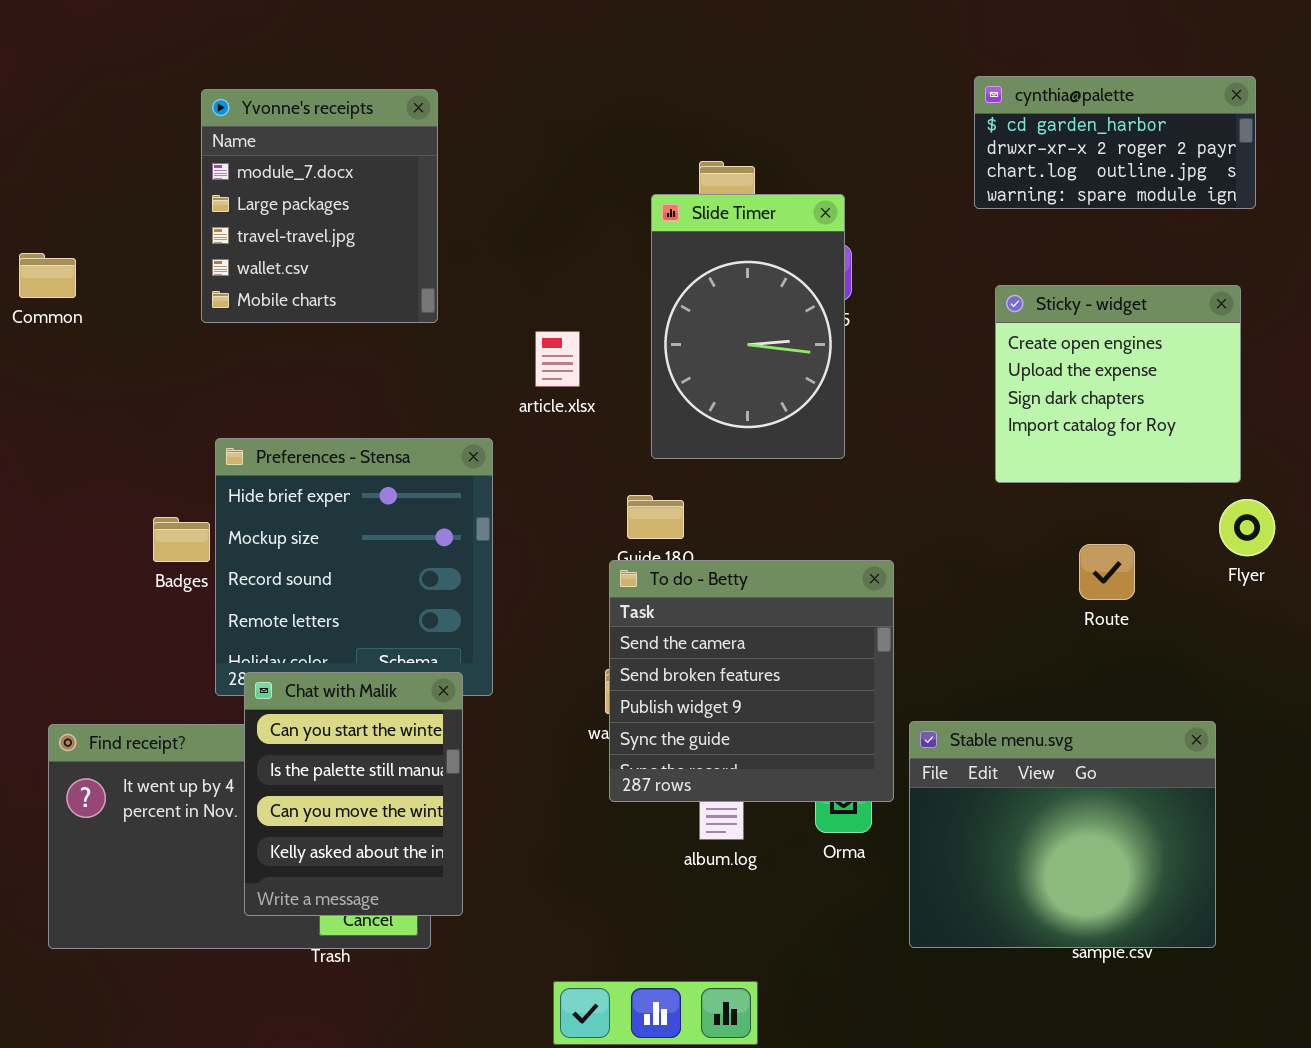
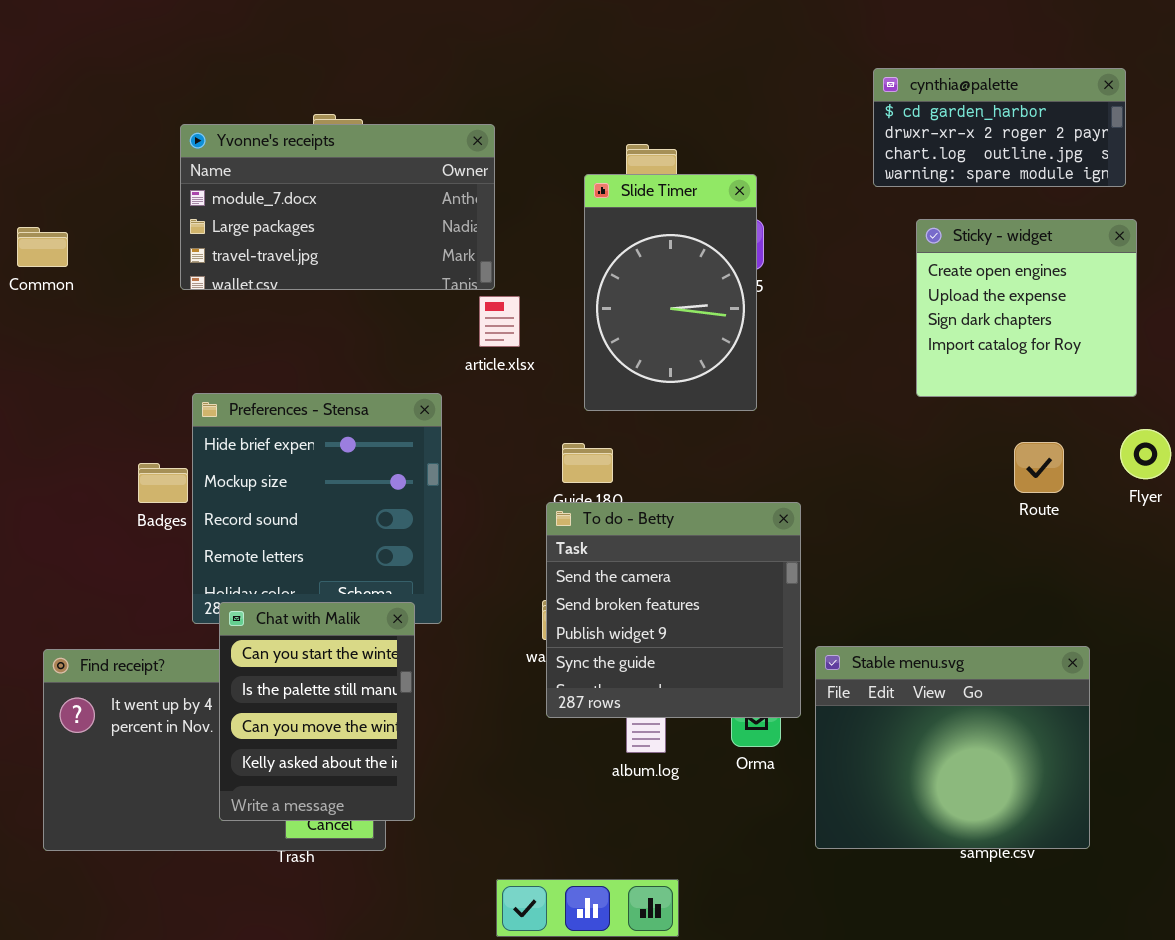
Yvonne's receipts: [201,89,438,323] -> [180,124,495,290], resized
Sticky - widget: [995,285,1241,483] -> [916,219,1137,397], moved
Flyer: [1219,499,1275,556] -> [1120,429,1171,479], moved
Route: [1079,544,1135,600] -> [1014,442,1064,493], moved

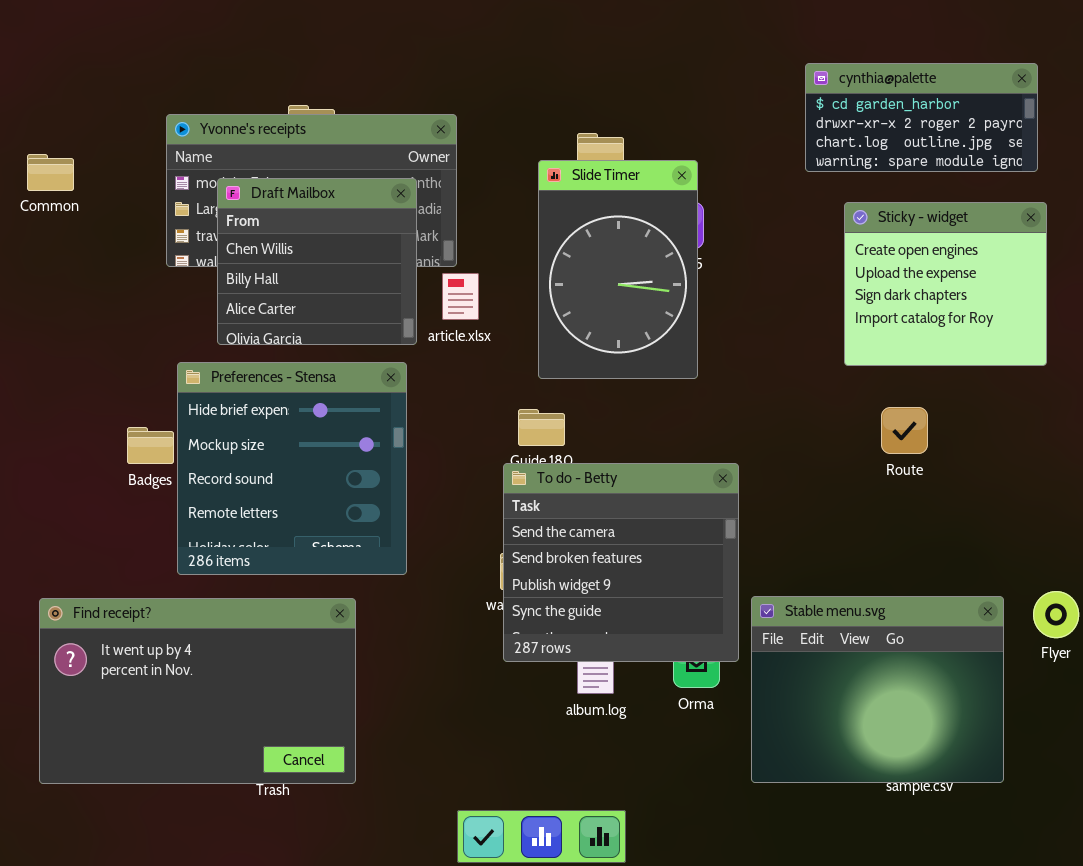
Draft Mailbox: none -> [217,178,417,345], opened
Common: [17,227,68,267] -> [27,154,74,191], moved
Flyer: [1120,429,1171,479] -> [1033,591,1079,638], moved
Route: [1014,442,1064,493] -> [881,407,928,454], moved
Chat with Malik: [219,602,415,821] -> none, closed

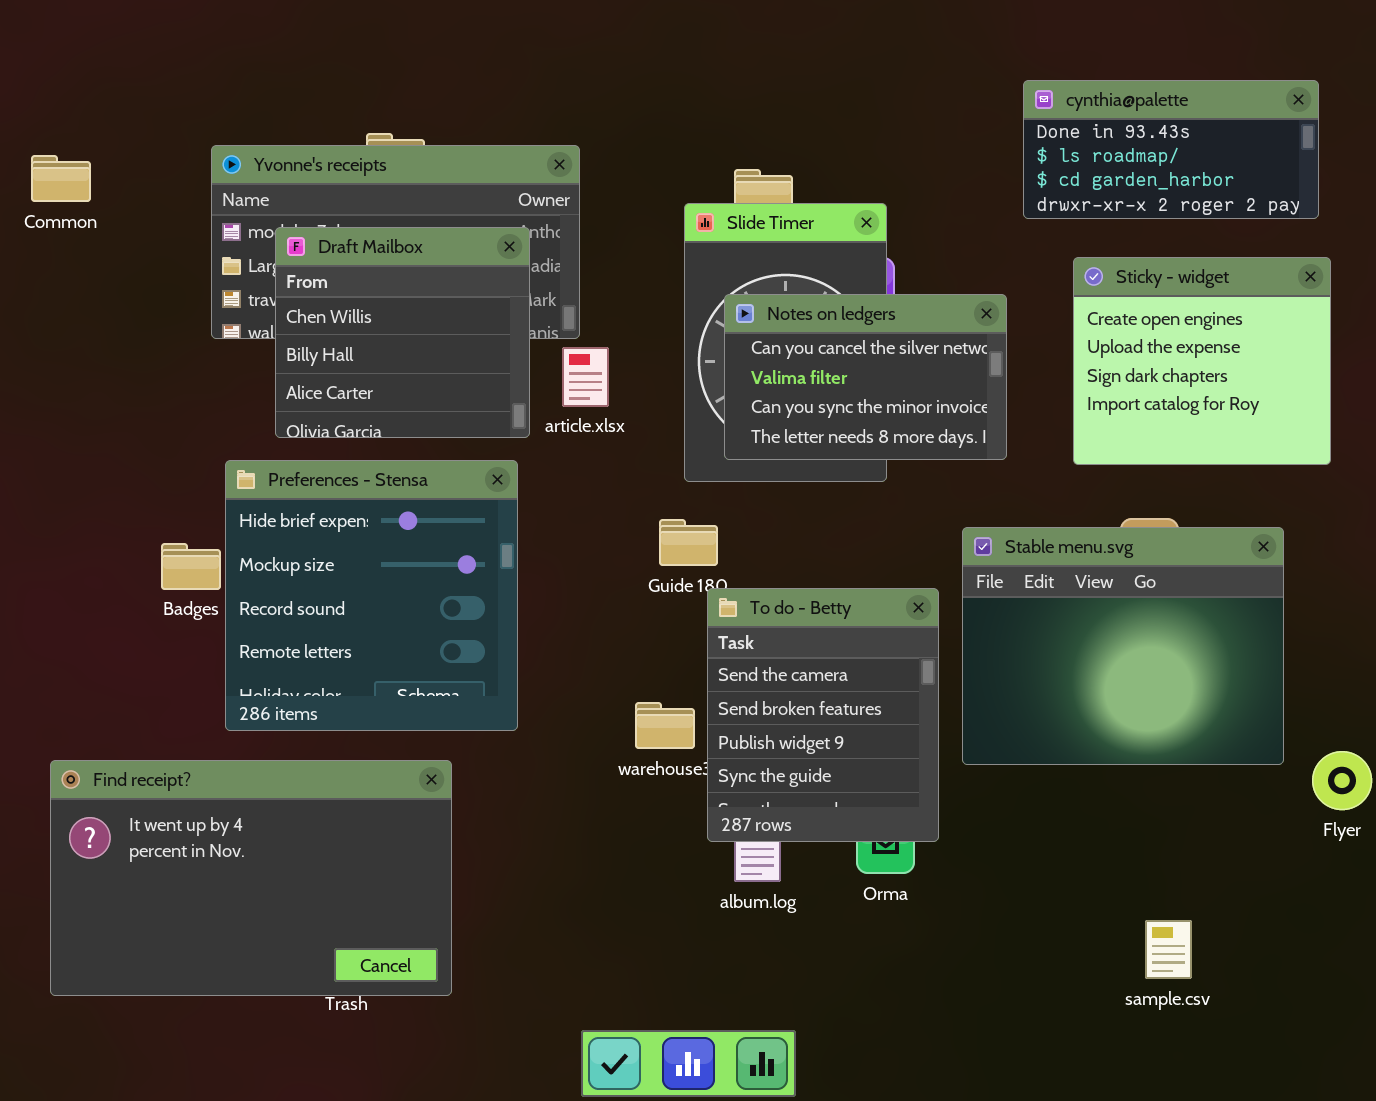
cynthia@palette: [805,63,1038,172] -> [1023,80,1319,219], scrolled up 2 rows
Common: [27,154,74,191] -> [31,155,91,202], moved
Notes on ledgers: none -> [724,294,1007,460], opened
To do - Betty: [503,463,739,662] -> [707,588,939,842], resized
Stable menu.svg: [751,596,1004,783] -> [962,527,1284,765], moved

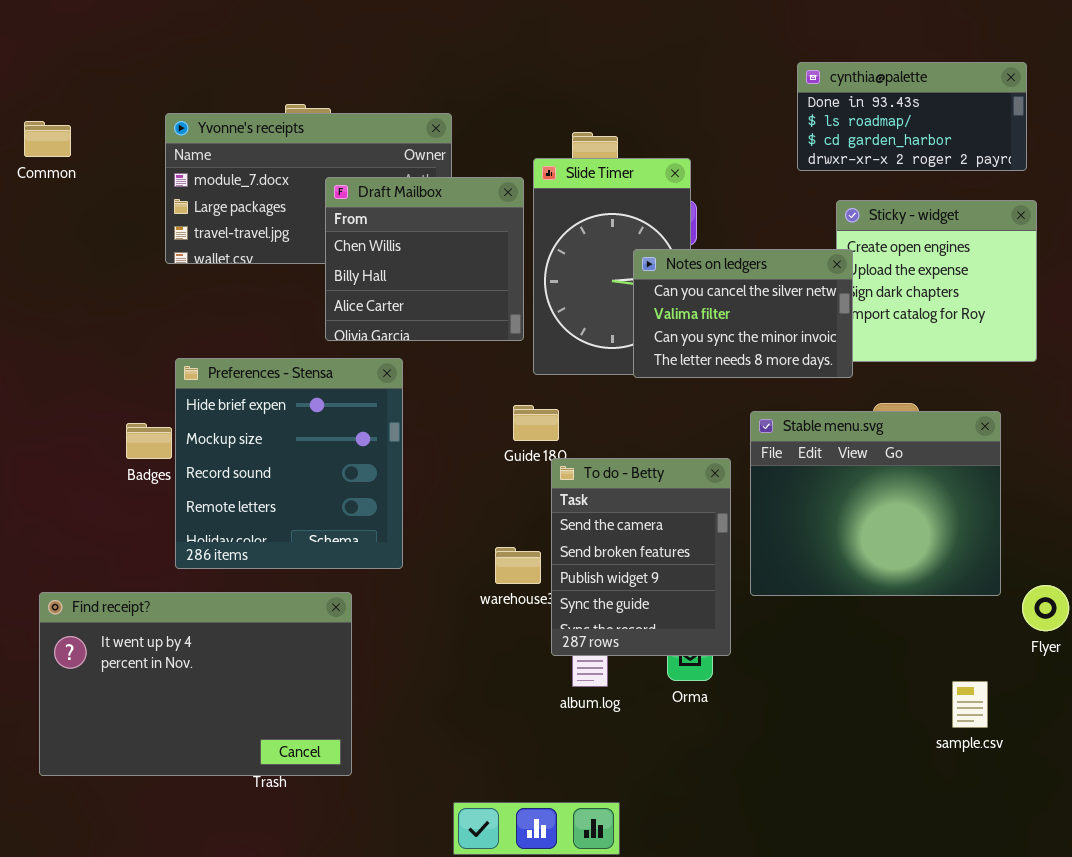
Draft Mailbox: [275,227,530,438] -> [325,177,524,341], moved
Notes on ledgers: [724,294,1007,460] -> [633,249,853,378], moved
sample.csv: [1145,920,1192,979] -> [952,681,988,728], moved

